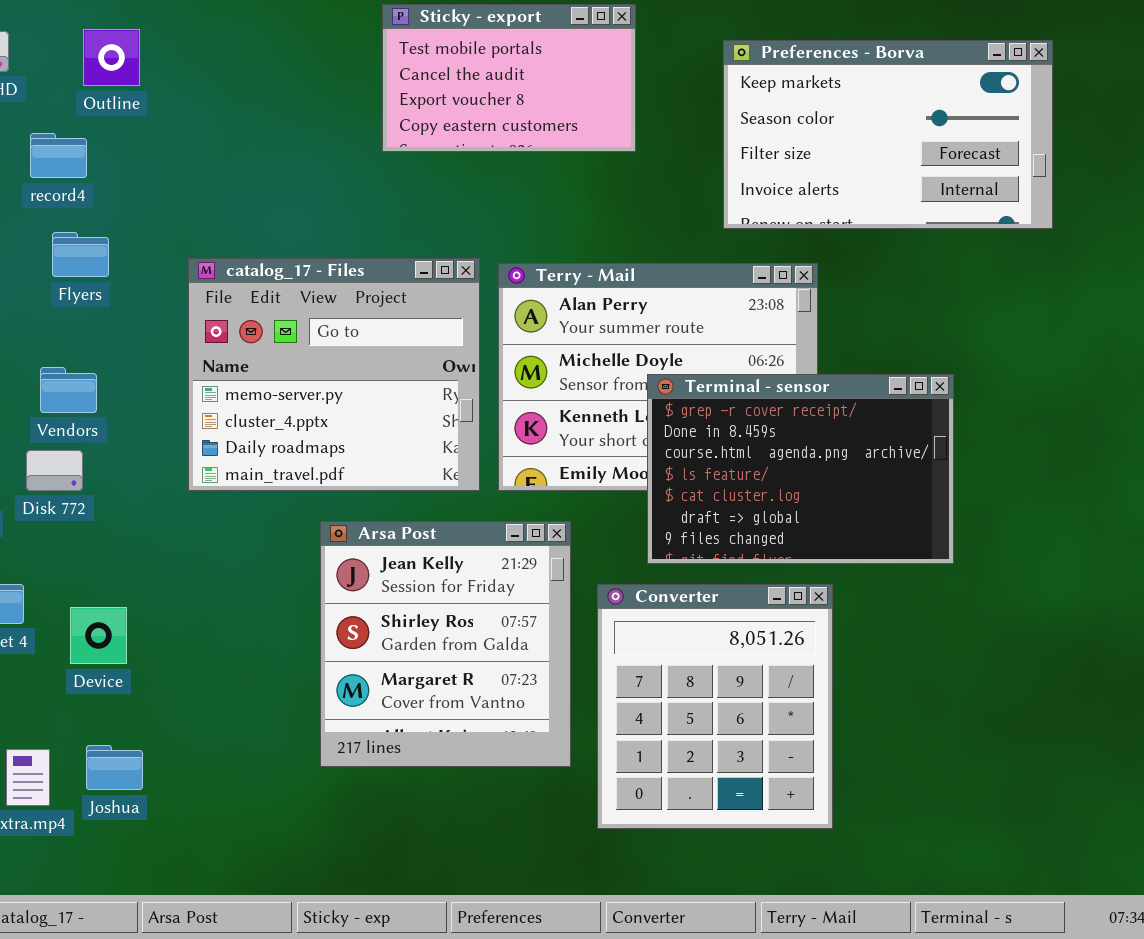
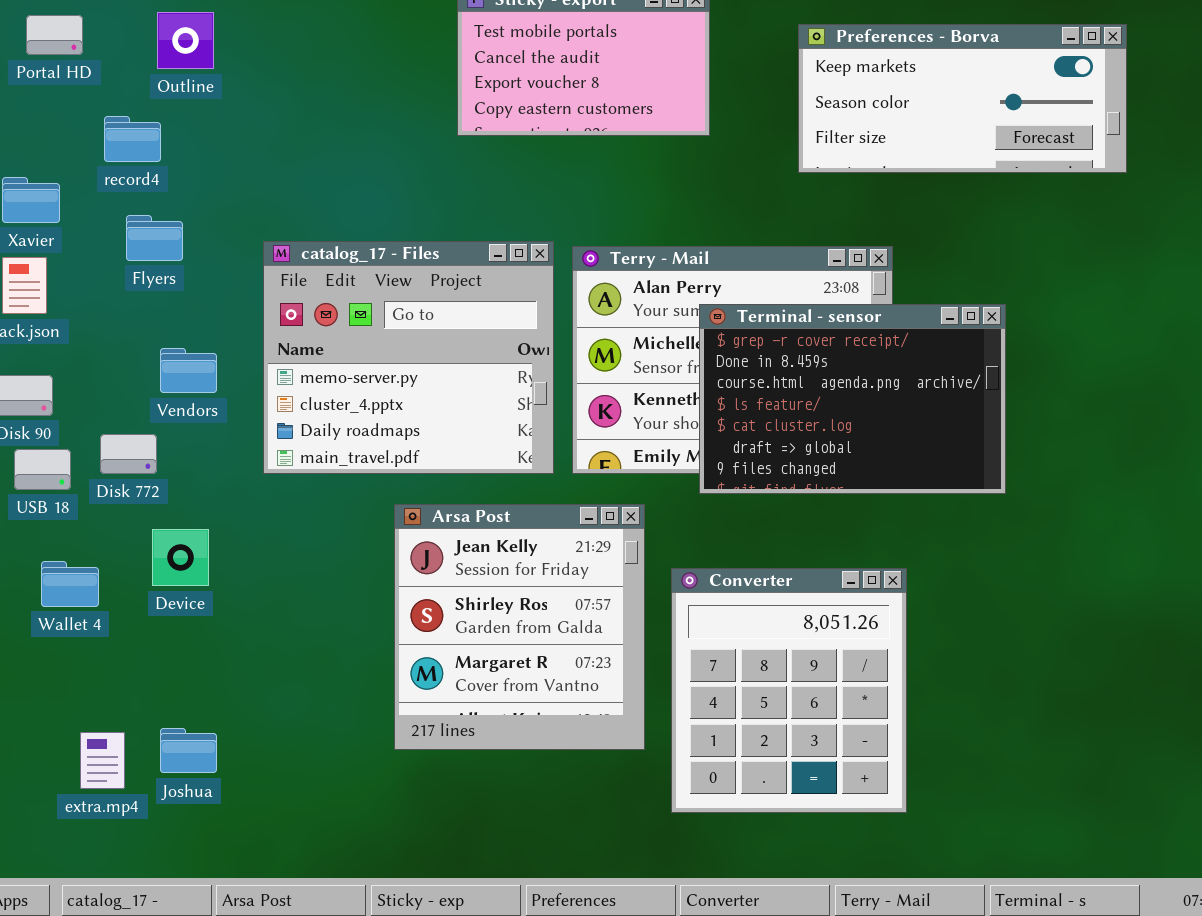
Preferences - Borva: [723,40,1053,229] -> [798,24,1127,173], resized
Vendors: [40,367,97,413] -> [160,348,217,393], moved
Terminal - sensor: [647,374,954,564] -> [699,304,1006,494], moved
Device: [70,607,127,664] -> [152,529,209,586], moved

